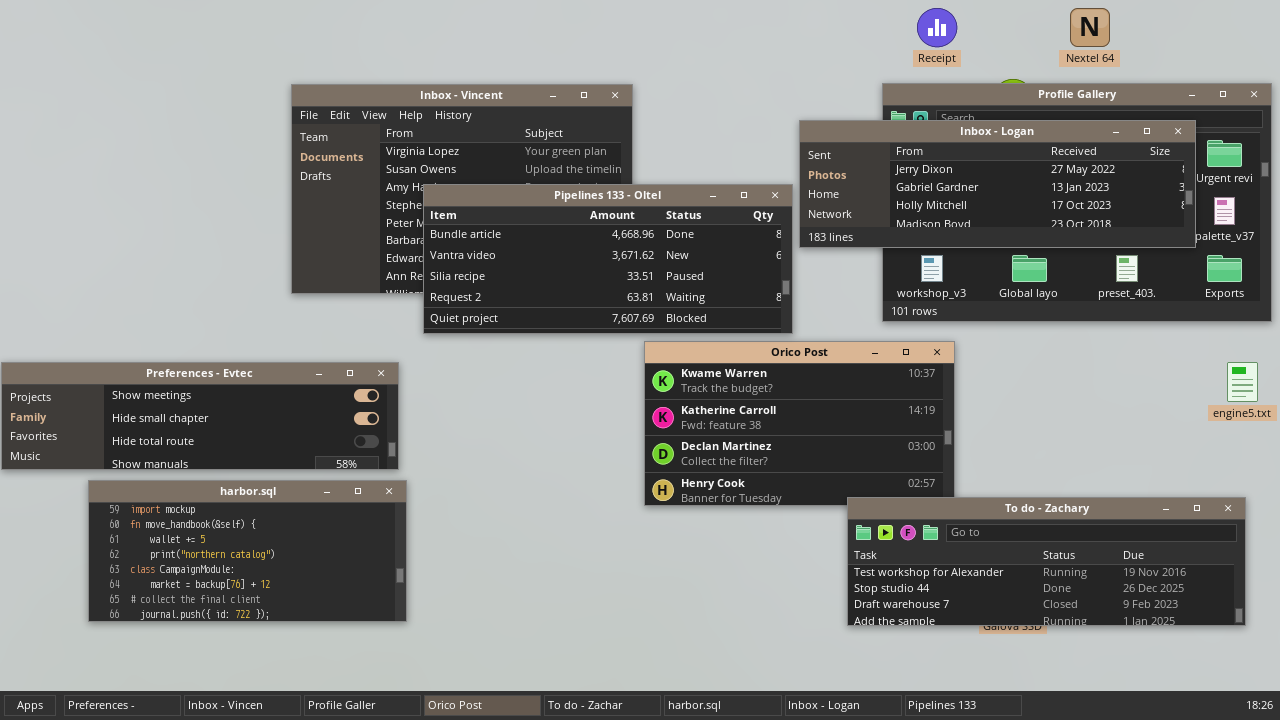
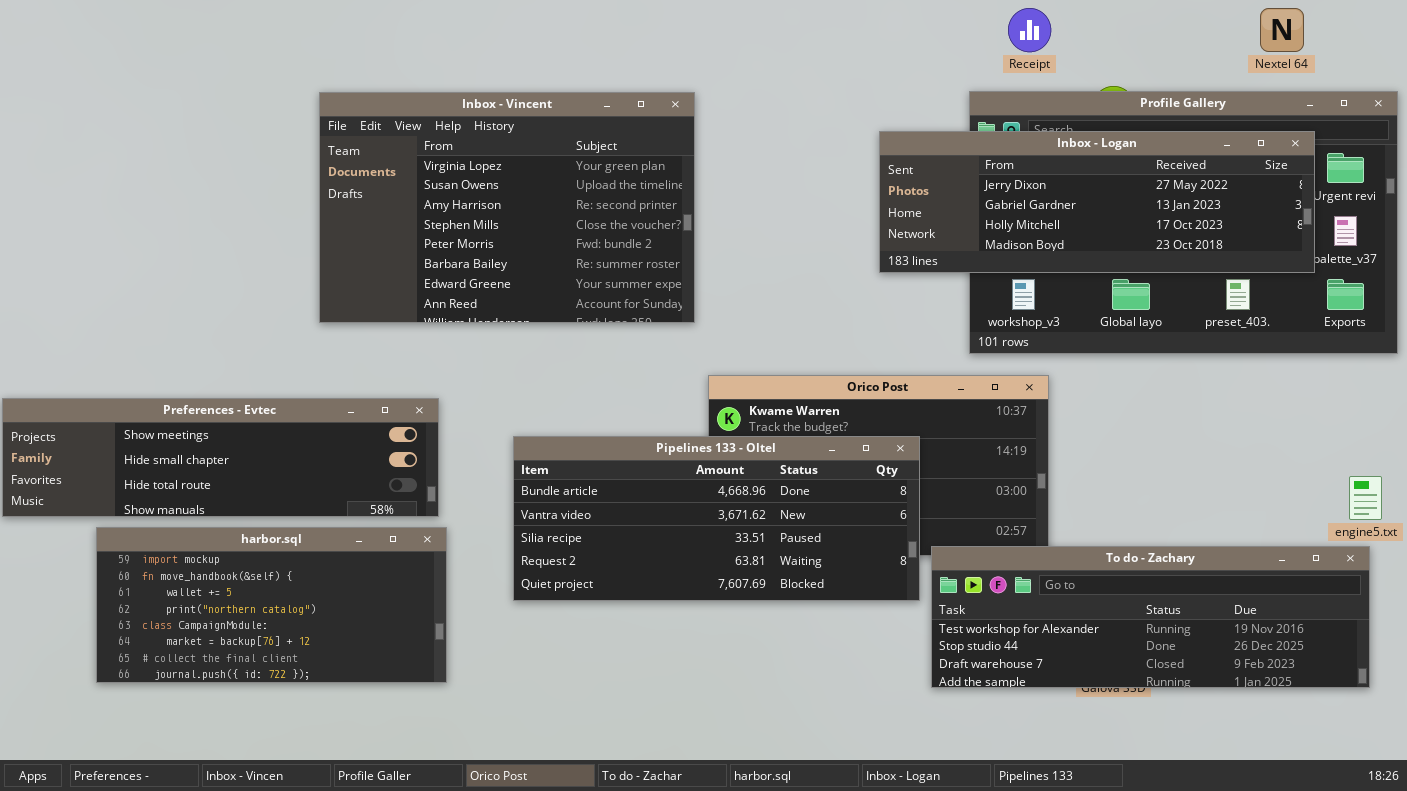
Nextel 64: [1070,8,1110,47] -> [1260,8,1304,52], moved
Pipelines 133 - Oltel: [423,184,793,334] -> [513,436,920,601], moved
engine5.txt: [1227,362,1258,402] -> [1349,476,1382,520], moved

